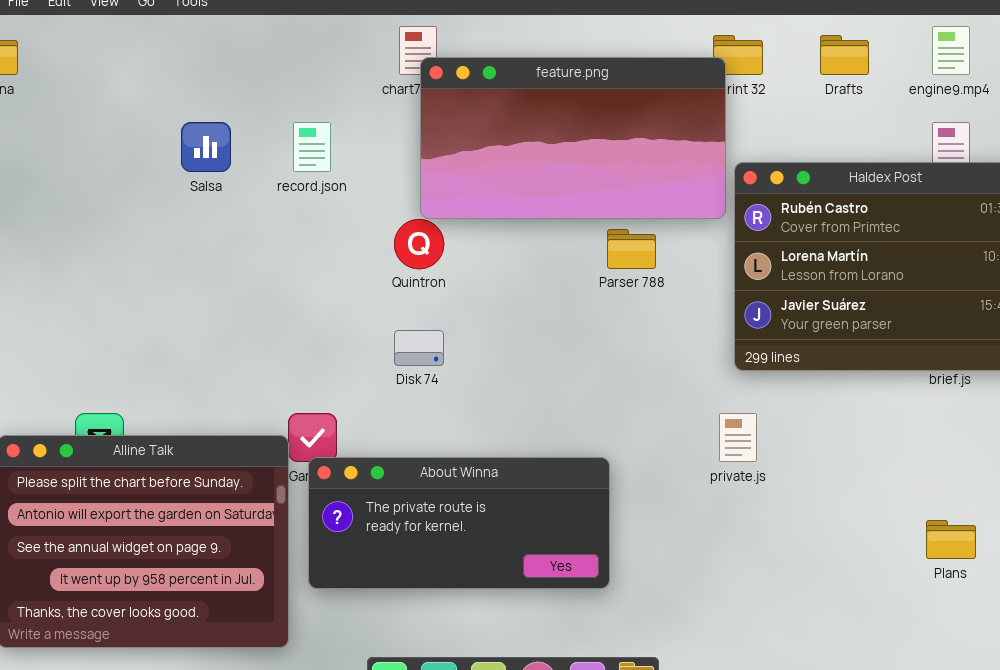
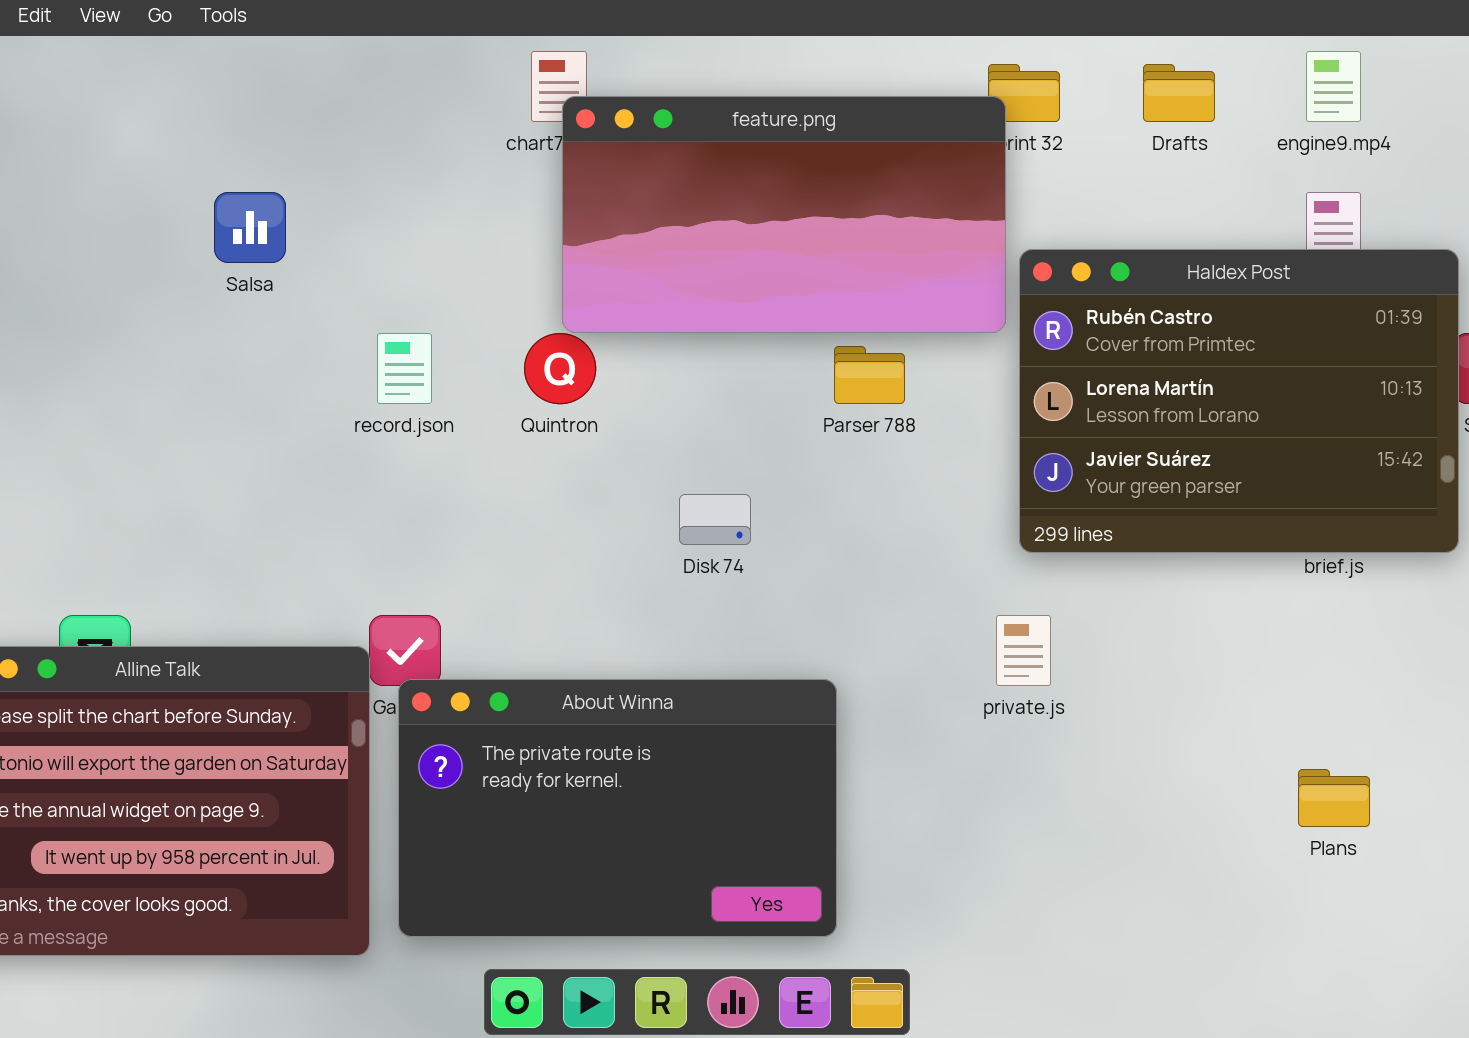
record.json: [293,122,331,172] -> [377,333,432,404], moved
Disk 74: [394,330,444,366] -> [679,494,751,545], moved
About Winna: [308,457,610,589] -> [398,679,837,937], resized

